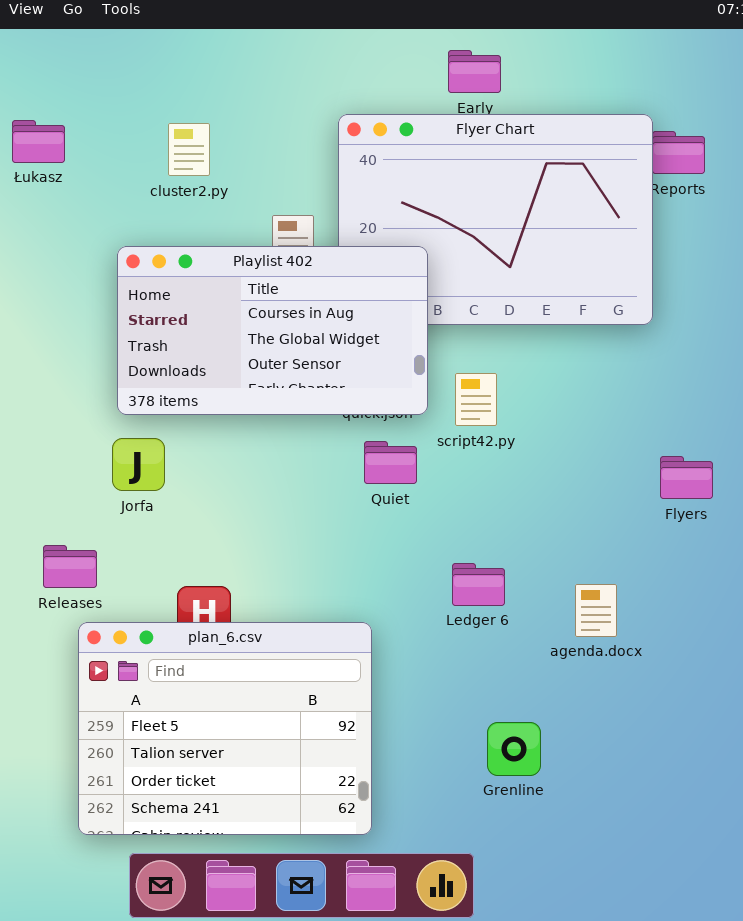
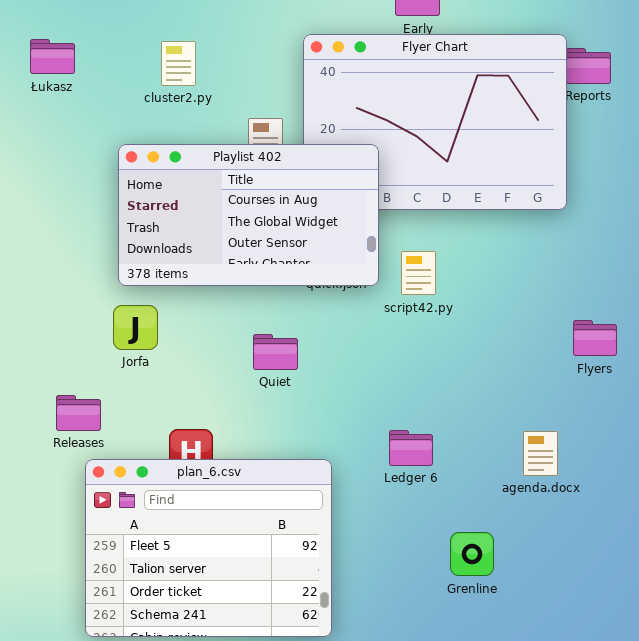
Quiet: [364,441,417,484] -> [253,334,298,370], moved
Ledger 6: [452,563,505,606] -> [389,430,433,466], moved
agenda.docx: [575,584,617,637] -> [523,431,558,476], moved
Grenline: [487,722,541,776] -> [450,532,494,576], moved

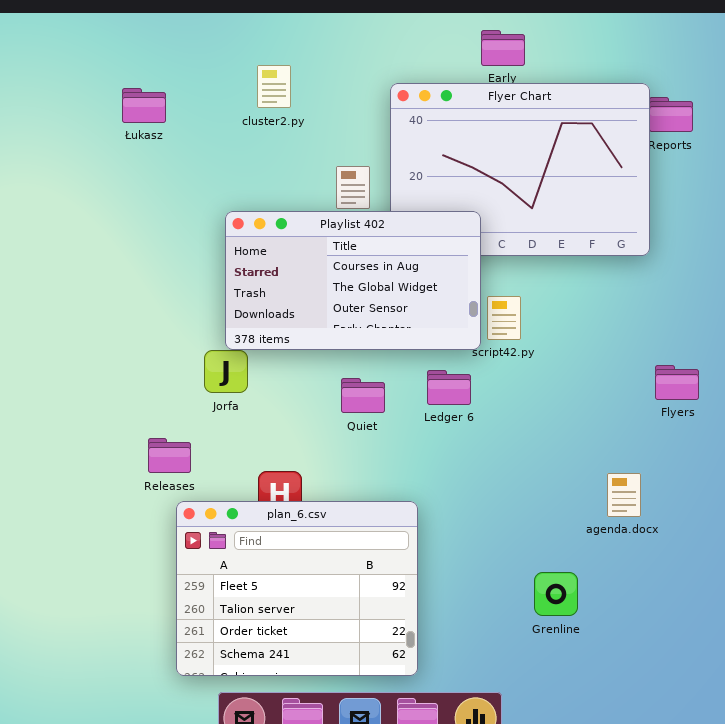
cluster2.py: [161,41,196,86] -> [257,65,291,108], moved
Playlist 402: [118,144,379,286] -> [225,211,481,350], moved
Ledger 6: [389,430,433,466] -> [427,370,471,405], moved

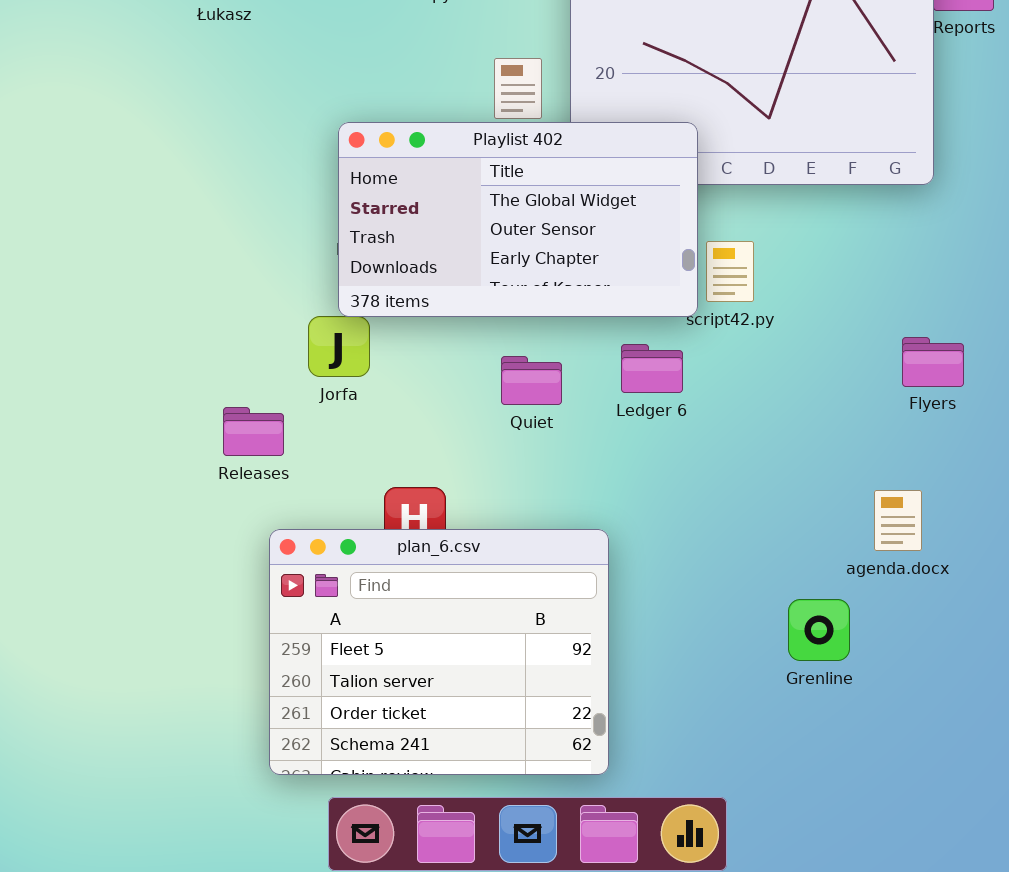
Playlist 402: [225,211,481,350] -> [338,122,698,317], scrolled down 1 row
Flyers: [655,365,699,400] -> [902,337,964,387], moved
Releases: [148,438,191,473] -> [223,407,284,456], moved
Grenline: [534,572,578,616] -> [788,599,850,661], moved

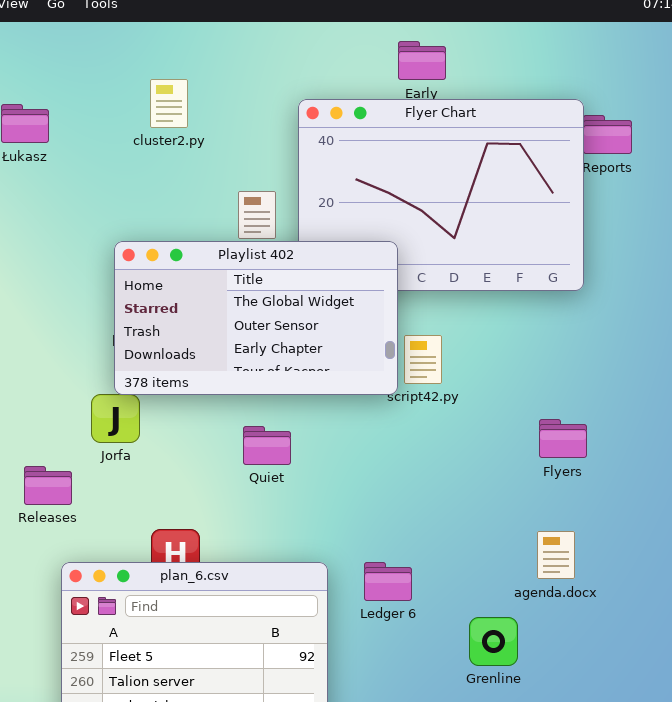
Flyers: [902,337,964,387] -> [539,419,587,458], moved
Ledger 6: [621,344,683,393] -> [364,562,412,601], moved

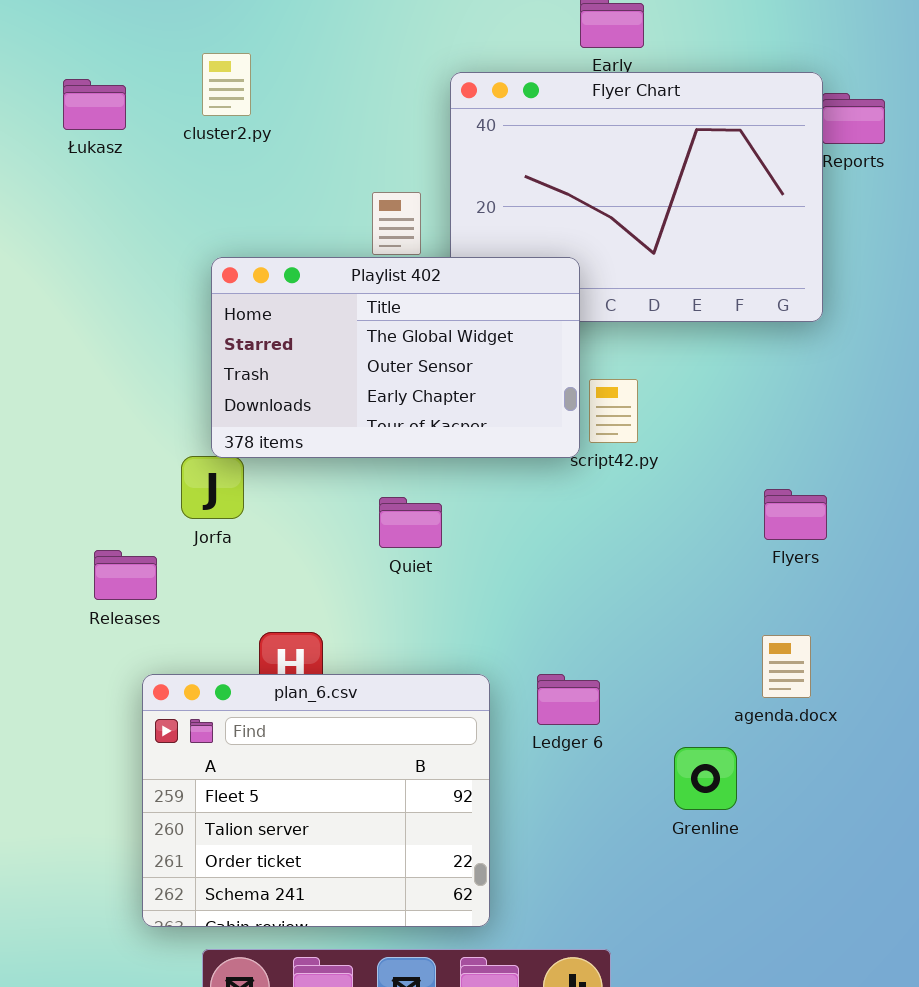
cluster2.py: [150,79,188,128] -> [202,53,251,116], moved

